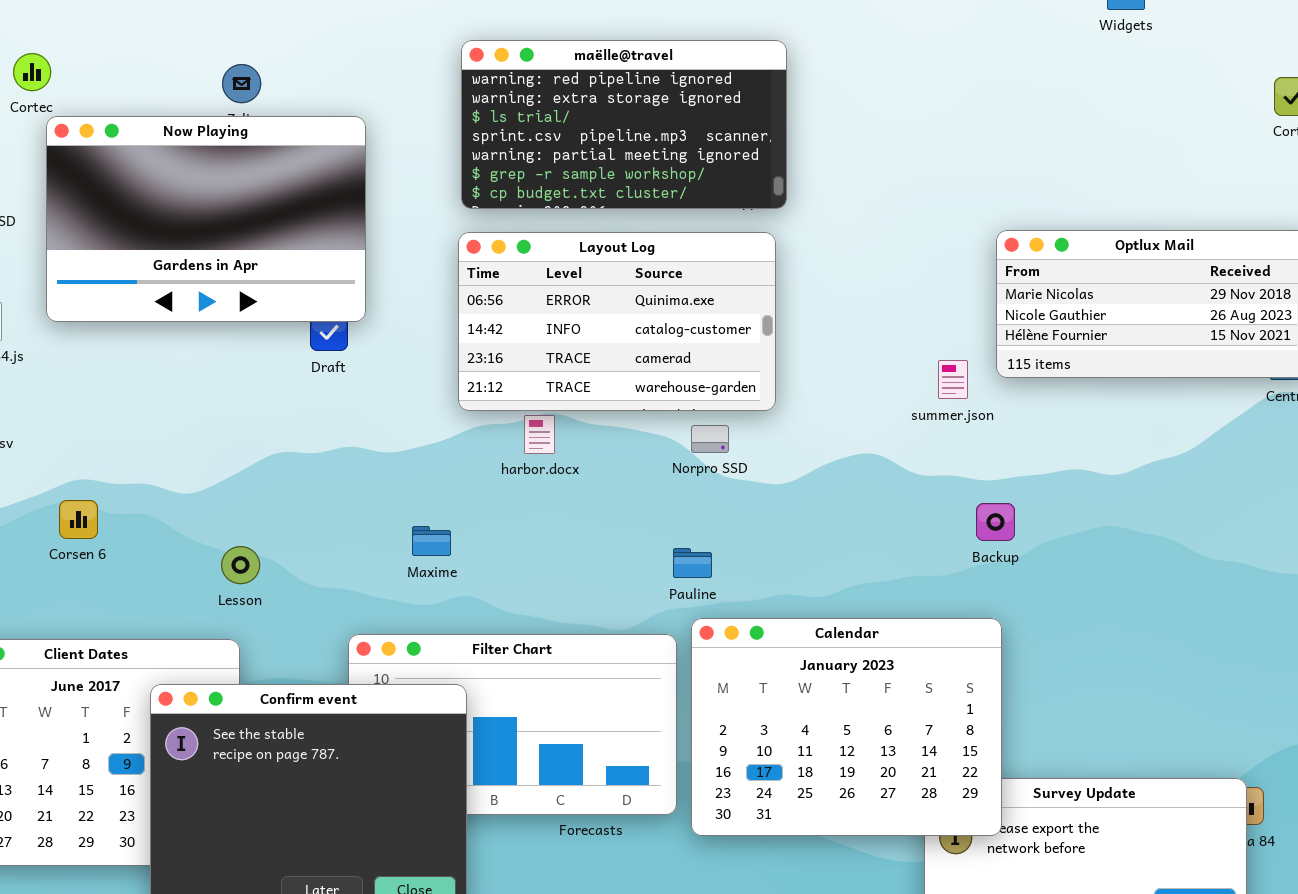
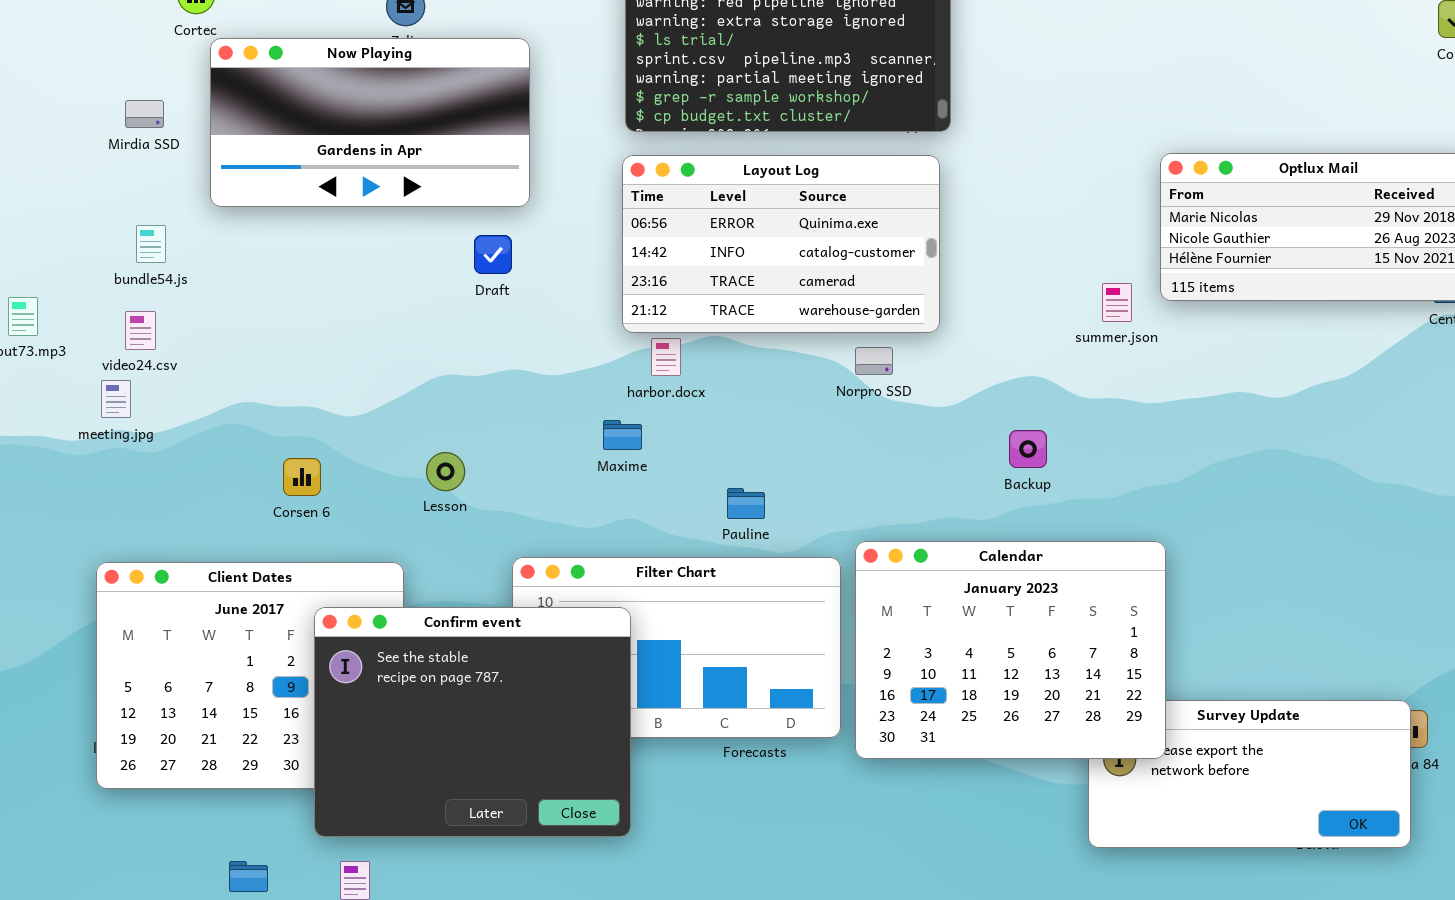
Now Playing: [46,116,366,322] -> [210,38,530,207], resized
harbor.docx: [524,415,555,454] -> [651,338,681,376], moved
Corsen 6: [59,500,98,539] -> [283,458,321,496], moved
Backup: [976,503,1015,541] -> [1009,430,1047,468], moved
Maxime: [412,526,451,556] -> [603,420,642,450], moved
Lesson: [221,546,260,584] -> [426,452,465,491], moved
Pauline: [673,548,712,578] -> [727,488,765,519], moved

